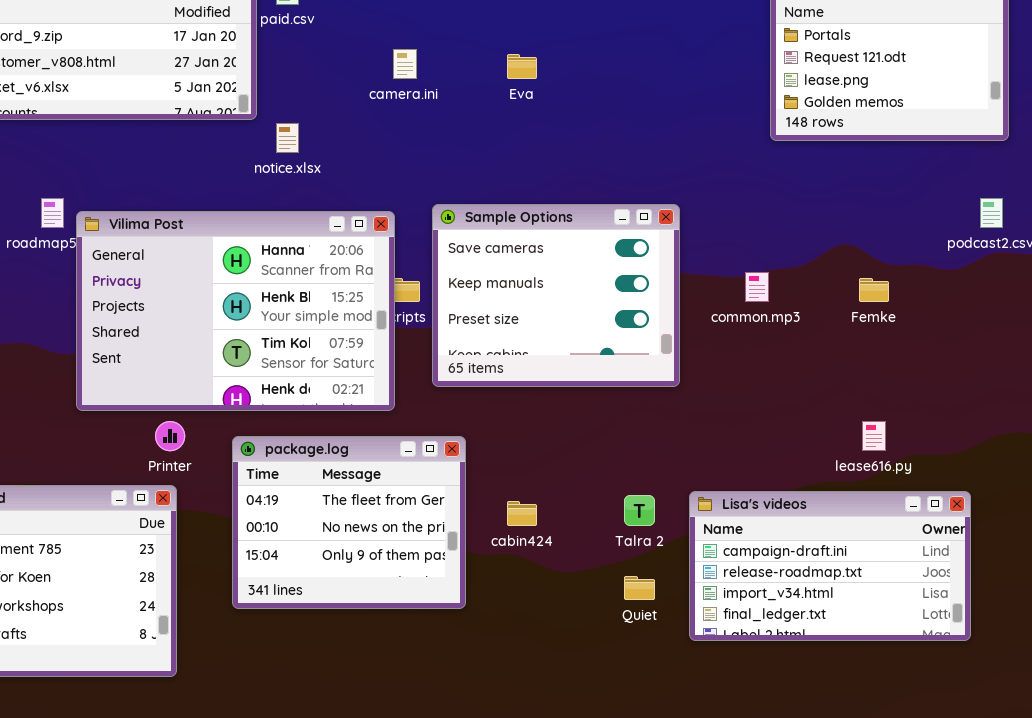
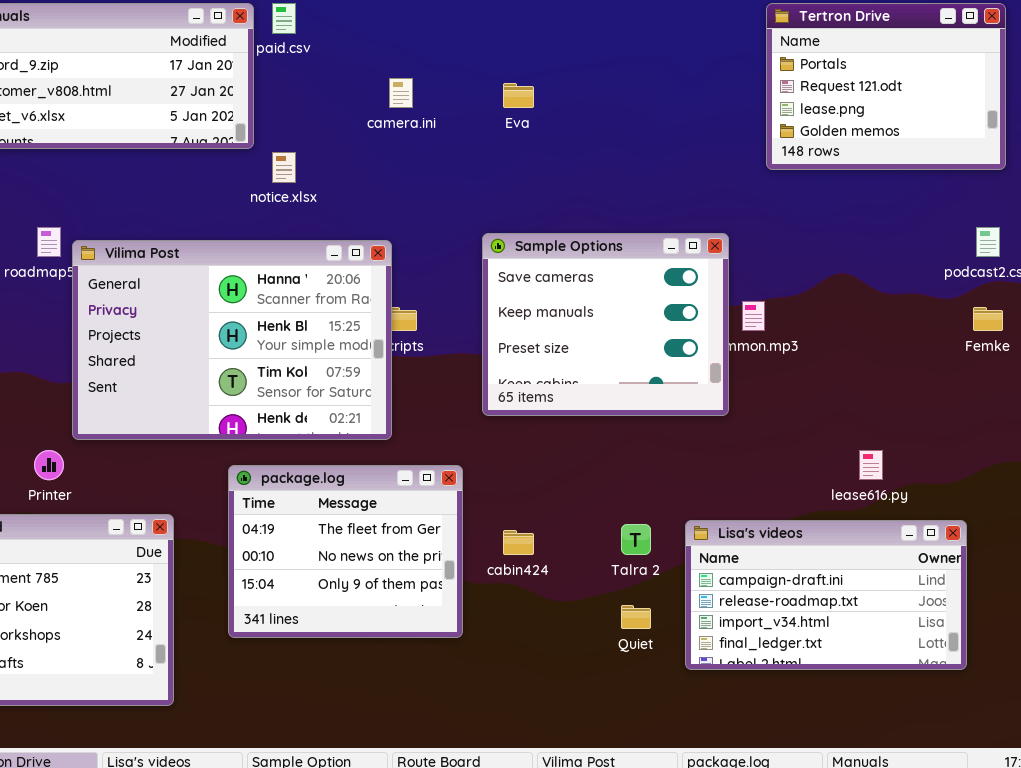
Sample Options: [432,204,680,387] -> [482,233,729,416], moved
Femke: [859,278,889,302] -> [973,307,1003,331], moved
Printer: [155,421,185,451] -> [34,450,64,480], moved

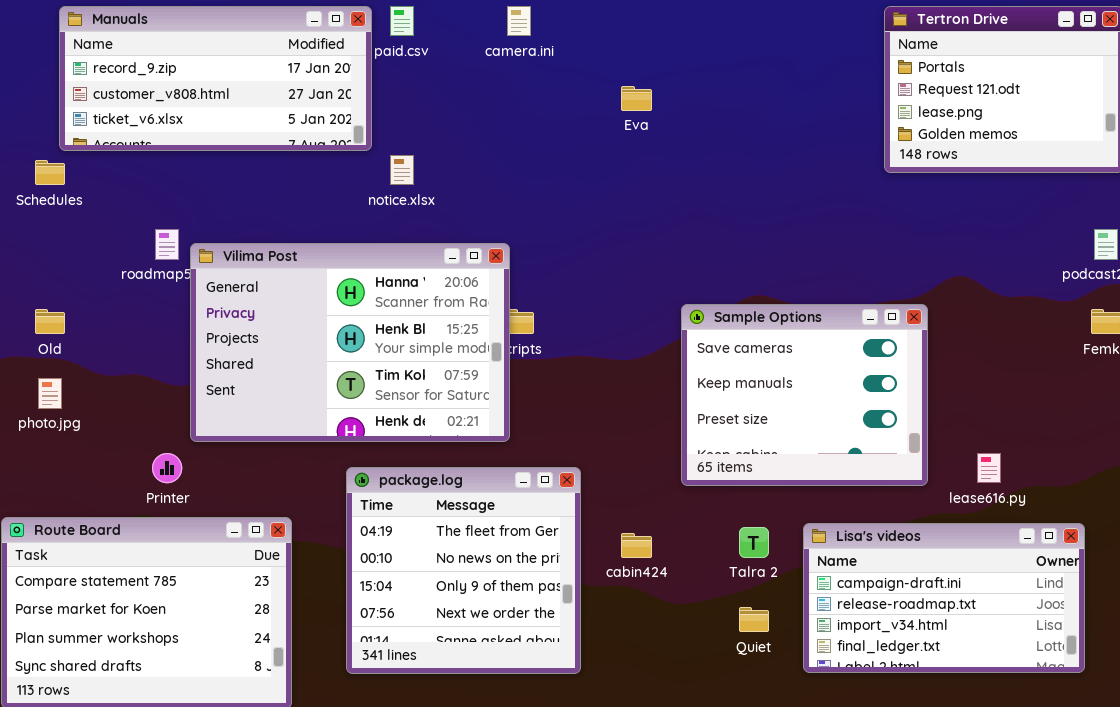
camera.ini: [389,78,413,108] -> [507,6,531,36], moved
Sample Options: [482,233,729,416] -> [681,304,928,486], moved
package.log: [228,465,463,638] -> [346,467,581,674], resized

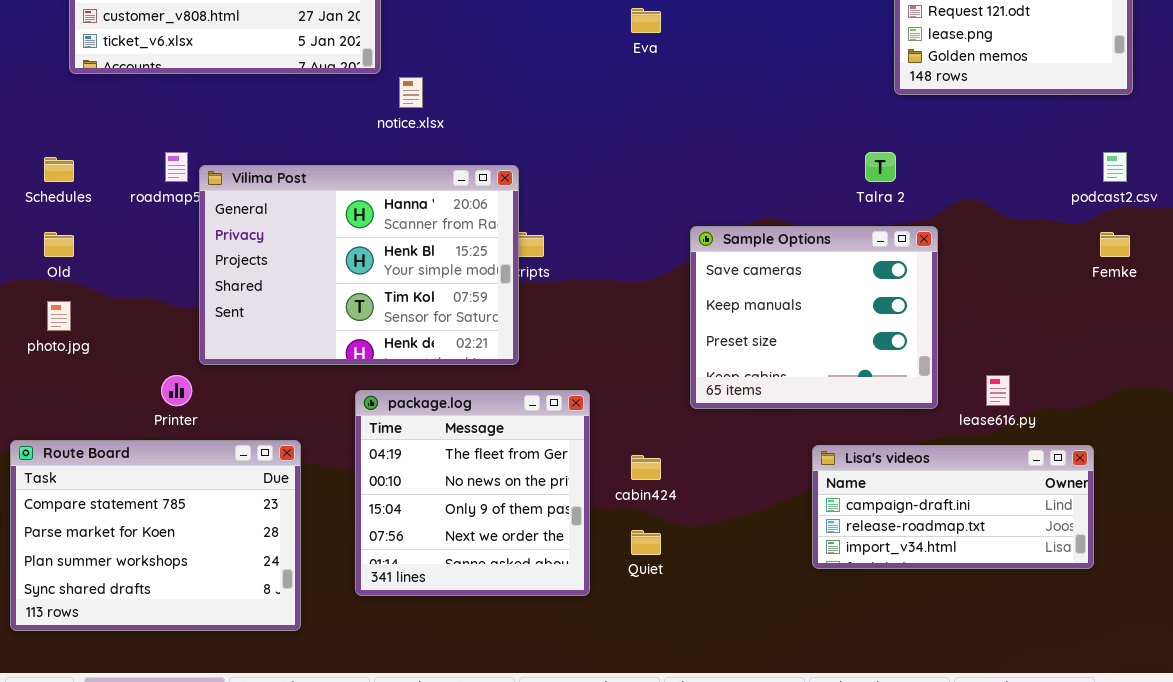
Schedules: [35,160,65,185] -> [44,157,74,182], moved
Lisa's videos: [803,523,1085,673] -> [812,445,1094,569], resized
Talra 2: [739,527,769,558] -> [865,152,896,182], moved
Quiet: [739,607,769,632] -> [631,530,661,555], moved

